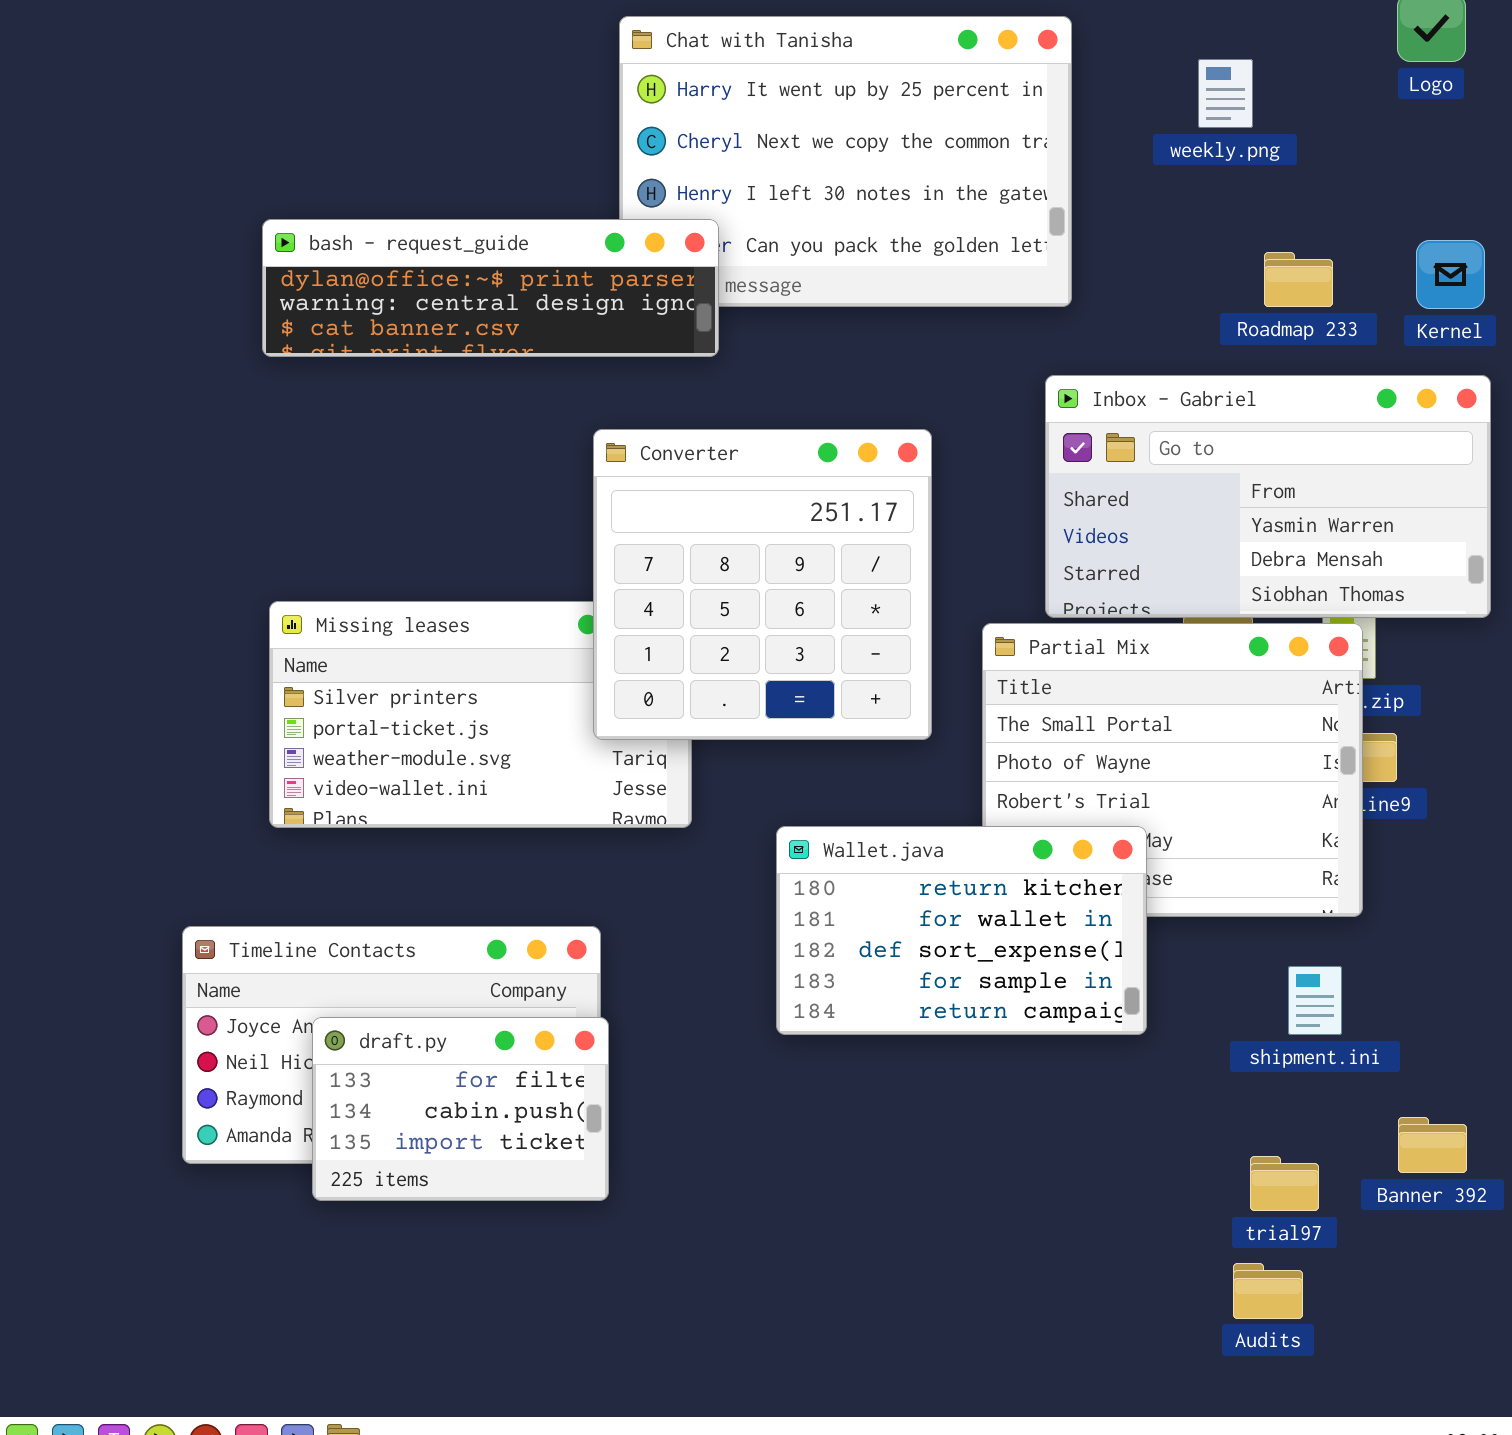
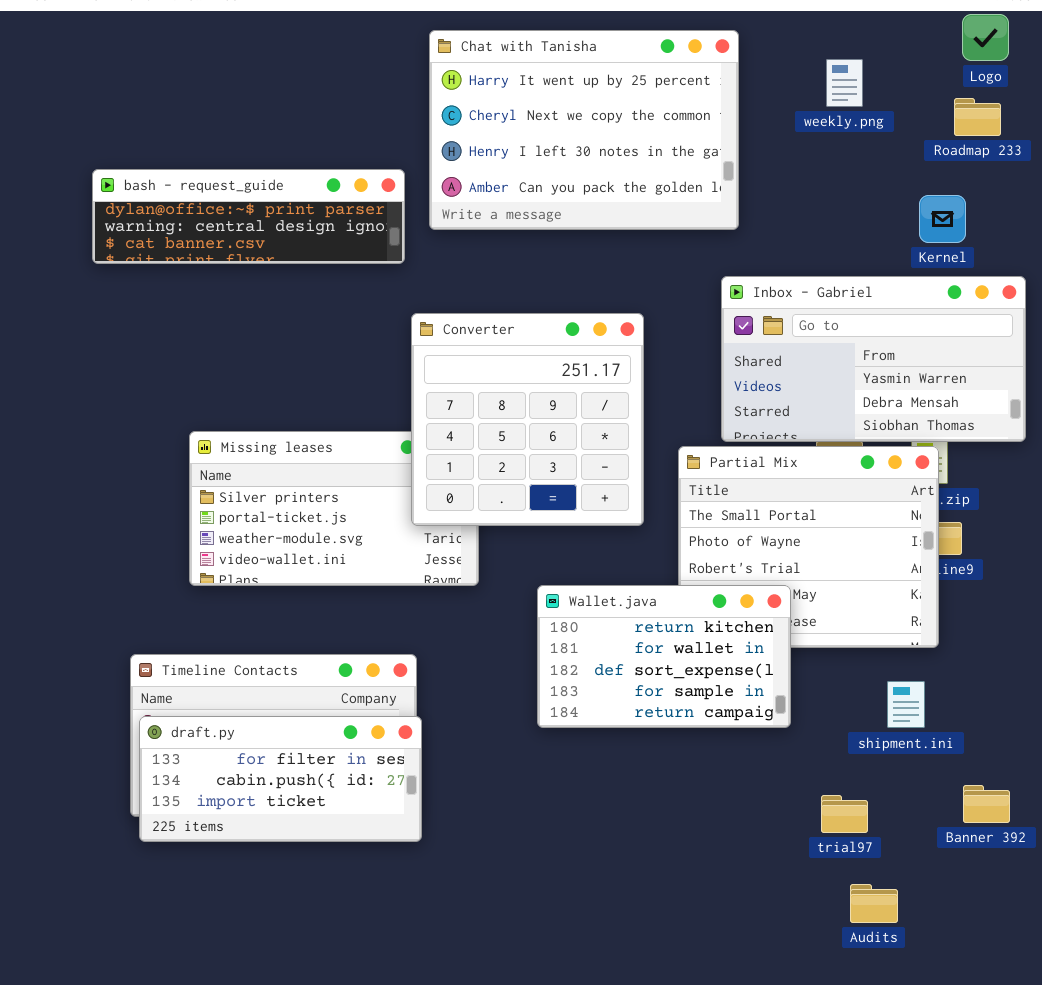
bash - request_guide: [262,219,719,357] -> [92,169,405,264], moved
Kernel: [1416,240,1485,309] -> [919,195,966,243], moved
Roadmap 233: [1264,252,1333,307] -> [954,98,1001,136], moved
draft.py: [312,1017,609,1201] -> [139,716,422,842], resized
trial97: [1250,1156,1319,1211] -> [821,795,868,833], moved

